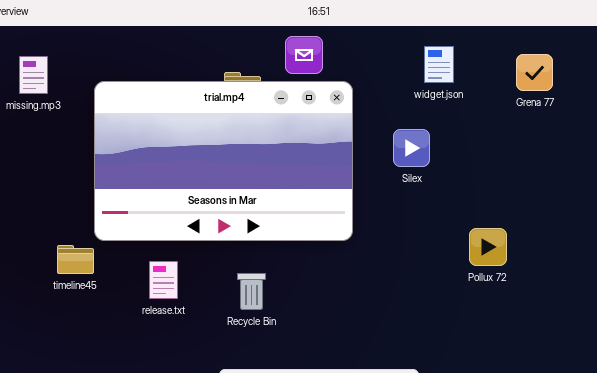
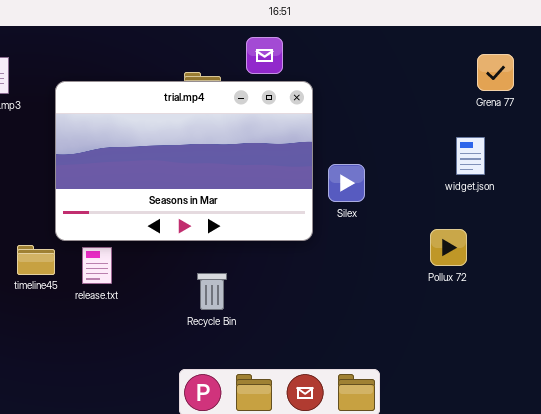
widget.json: [424,46,454,83] -> [456,137,485,175], moved
Silex: [393,129,430,167] -> [328,164,365,202], moved
release.txt: [149,261,178,299] -> [82,247,112,284], moved

